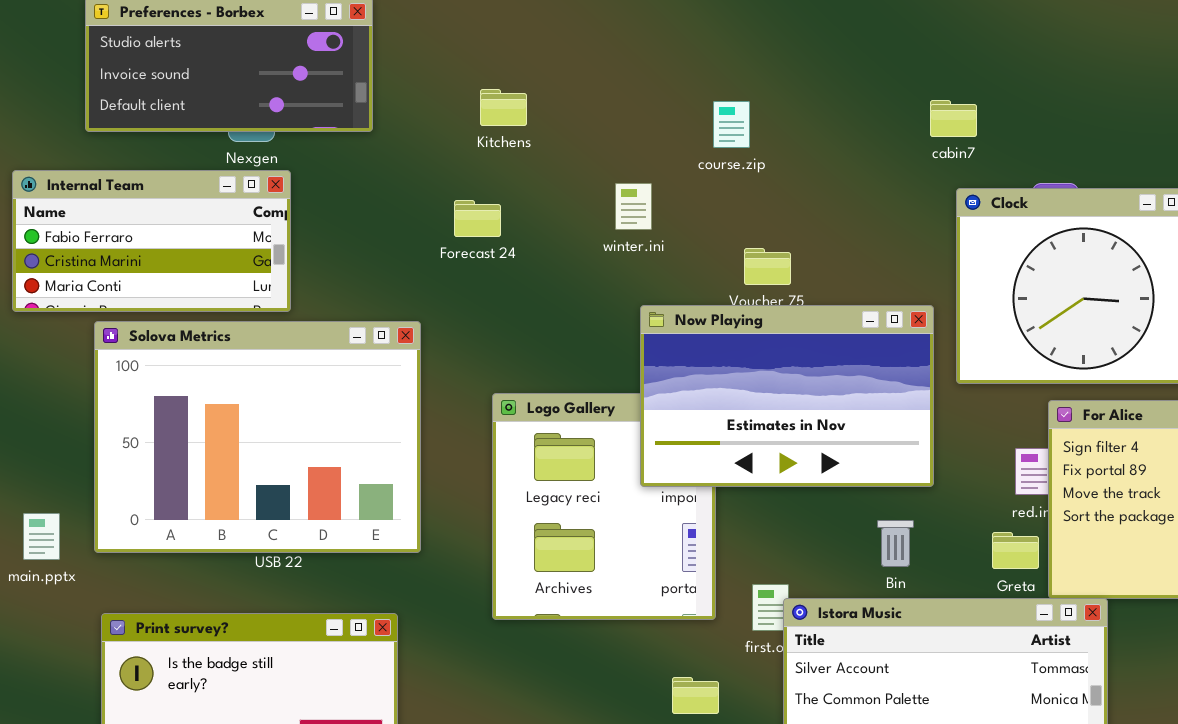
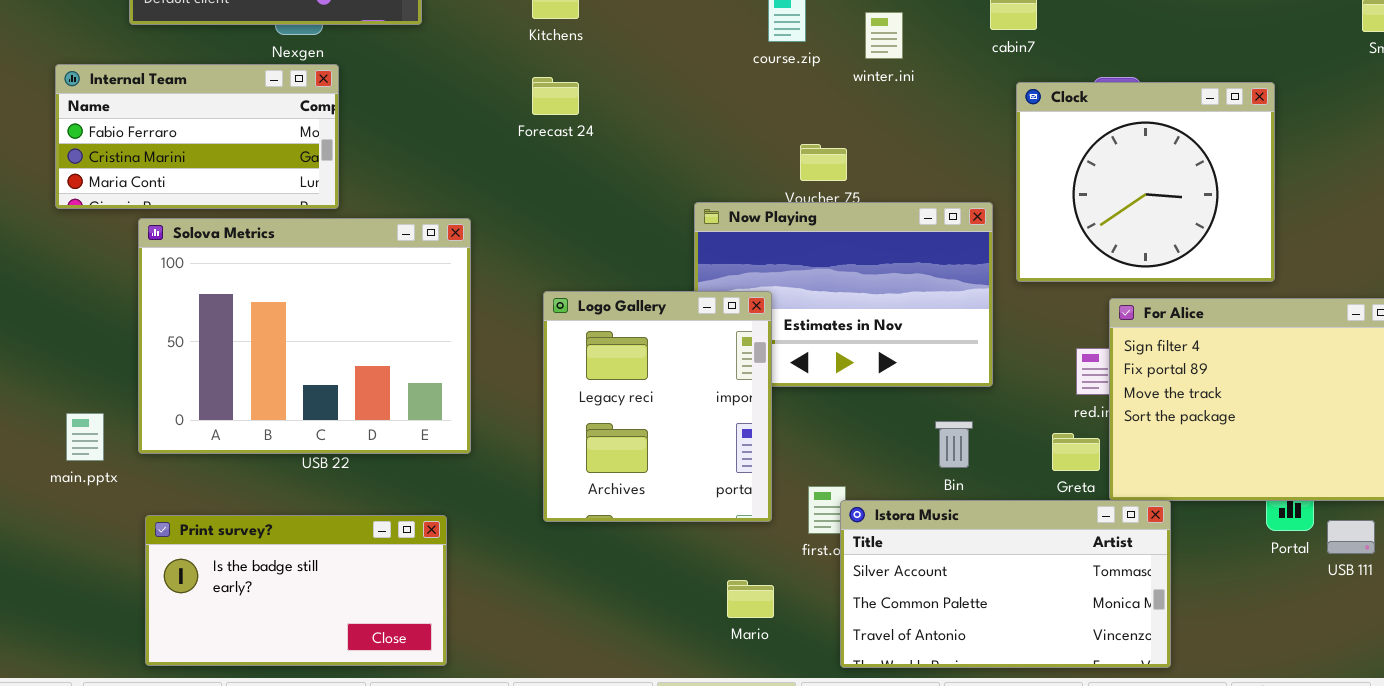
winter.ini: [615,183,652,230] -> [865,12,903,59], moved
Forecast 24: [454,200,501,237] -> [532,77,579,115], moved
Logo Gallery: [492,393,716,620] -> [543,291,772,522], raised

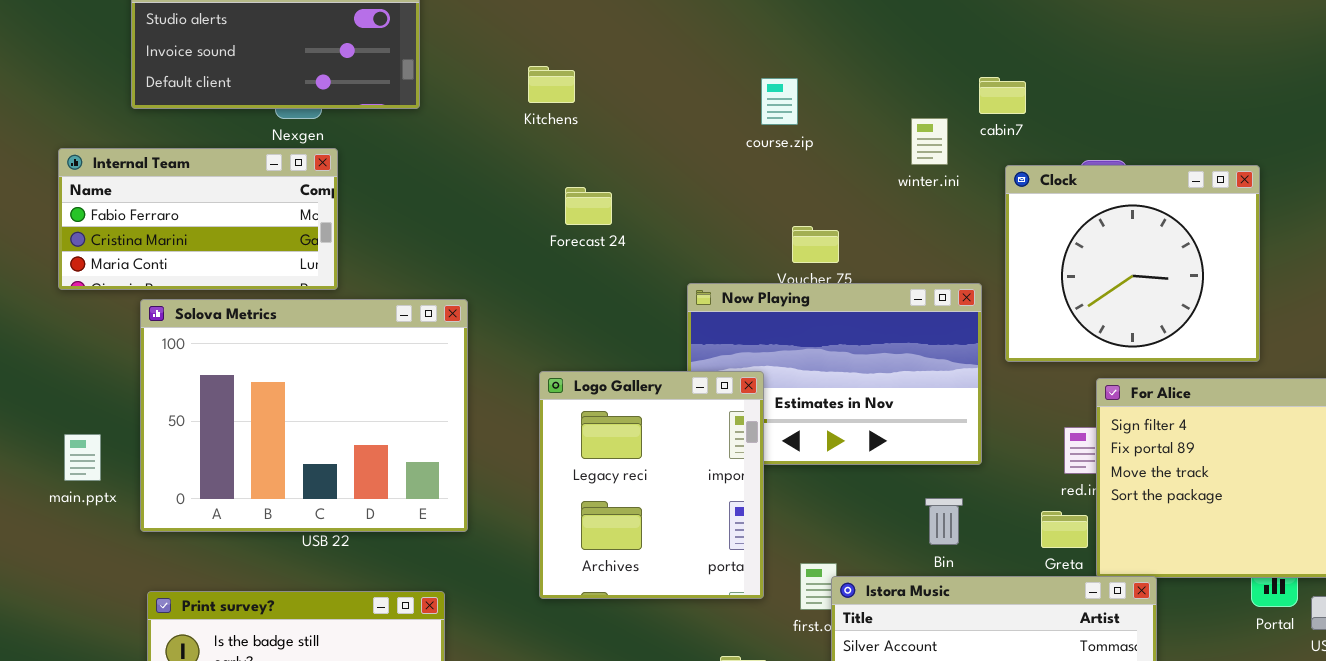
winter.ini: [865,12,903,59] -> [911,118,948,165], moved
Forecast 24: [532,77,579,115] -> [565,187,612,225], moved
main.pptx: [66,413,104,461] -> [64,434,101,481], moved

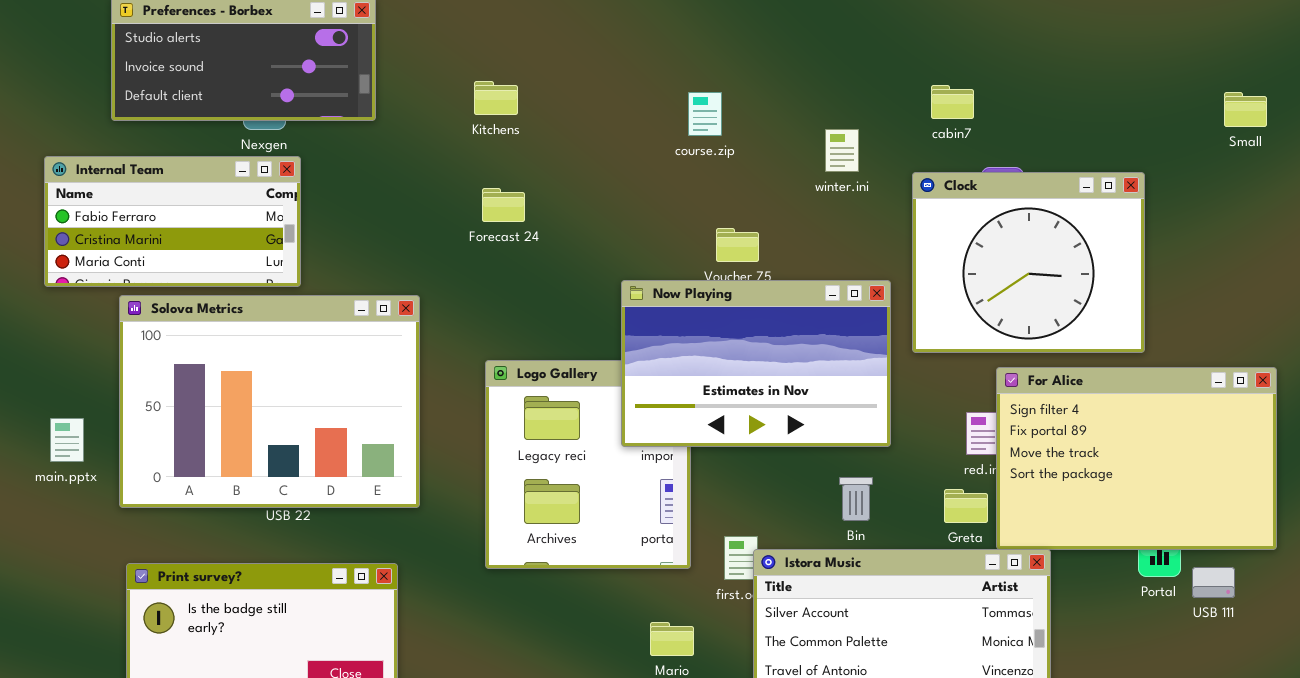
cabin7: [979,77,1026,114] -> [931,85,974,119], moved
Forecast 24: [565,187,612,225] -> [482,188,525,222], moved
Now Playing: [687,283,982,465] -> [621,280,891,447], raised

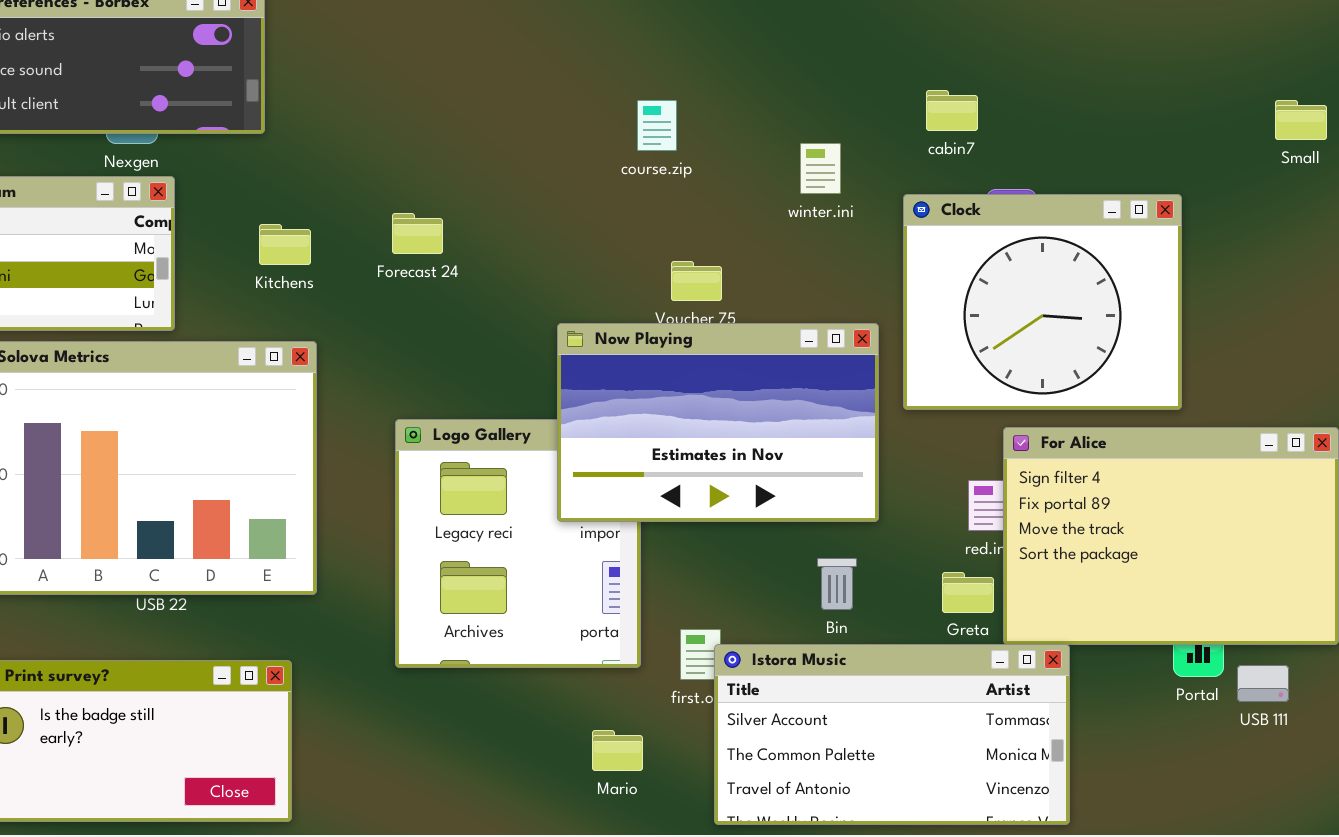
Kitchens: [474,81,518,115] -> [259,224,311,265], moved

